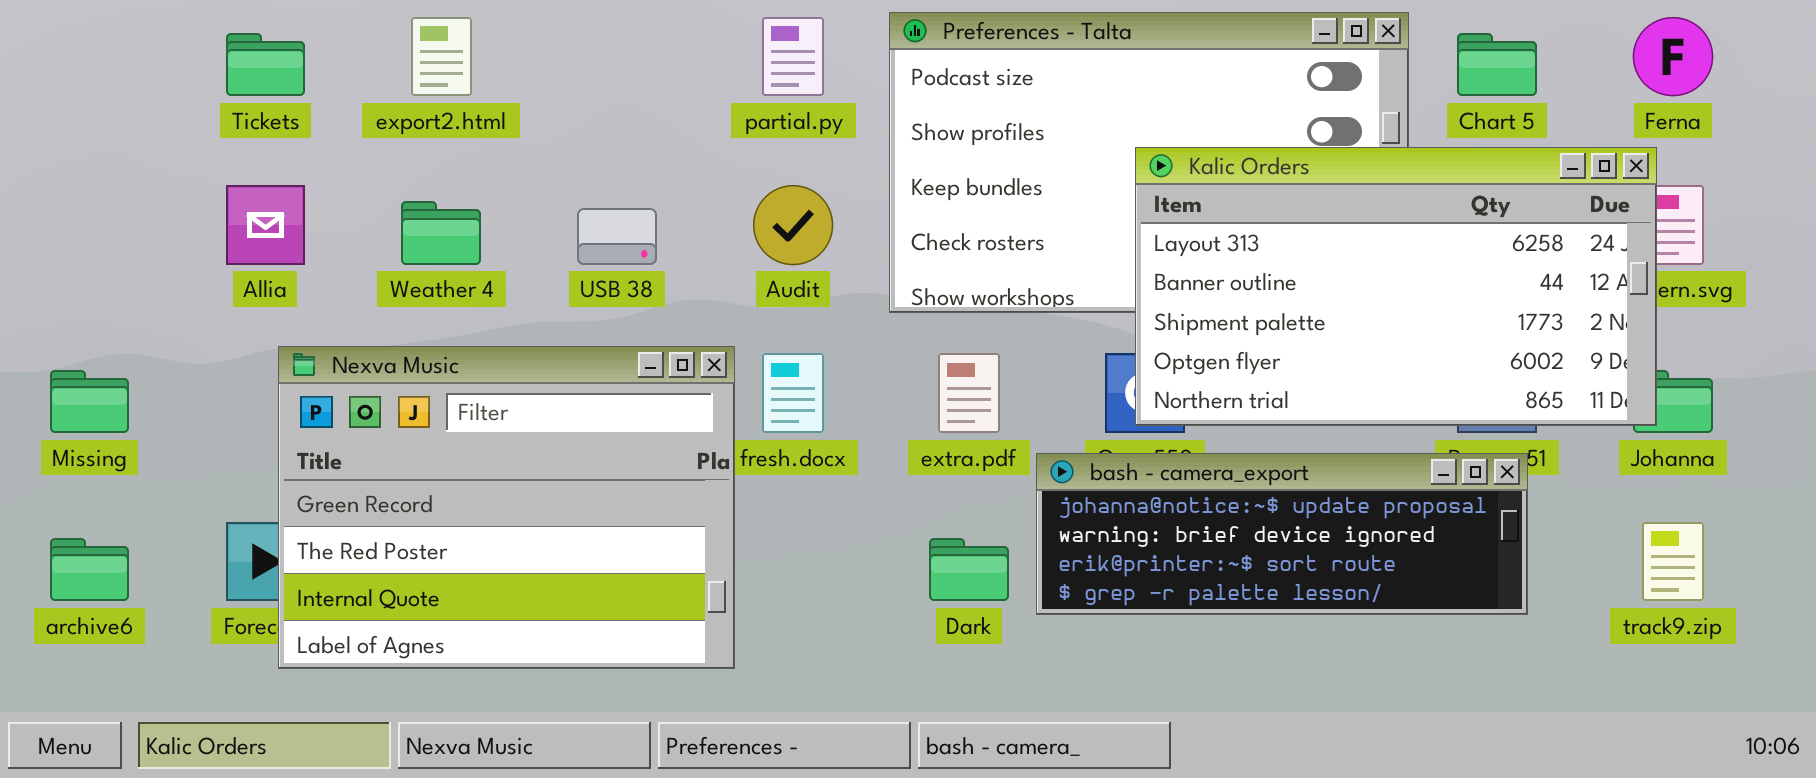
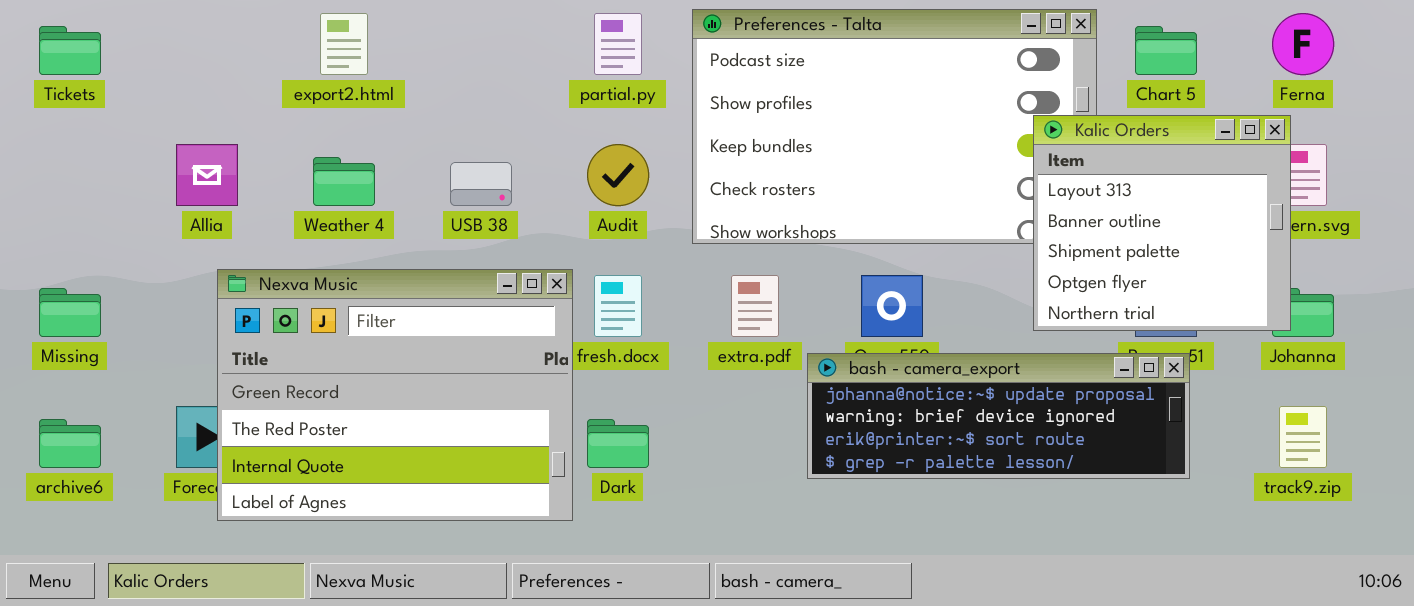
Tickets: [226,33,305,96] -> [39,26,101,75], moved
Kalic Orders: [1135,147,1657,426] -> [1033,115,1291,331], resized
Dark: [929,538,1009,601] -> [587,419,649,468], moved

